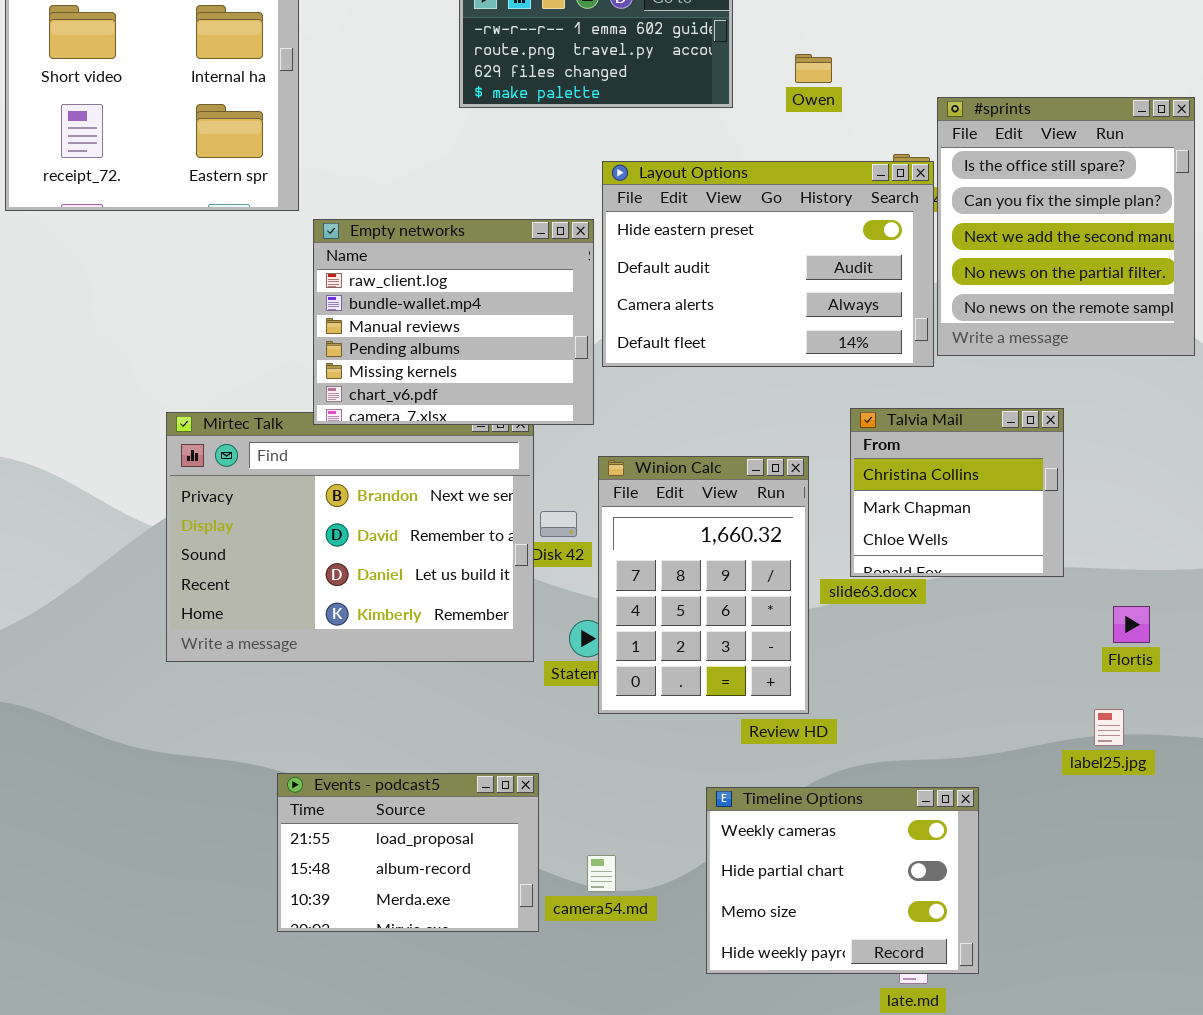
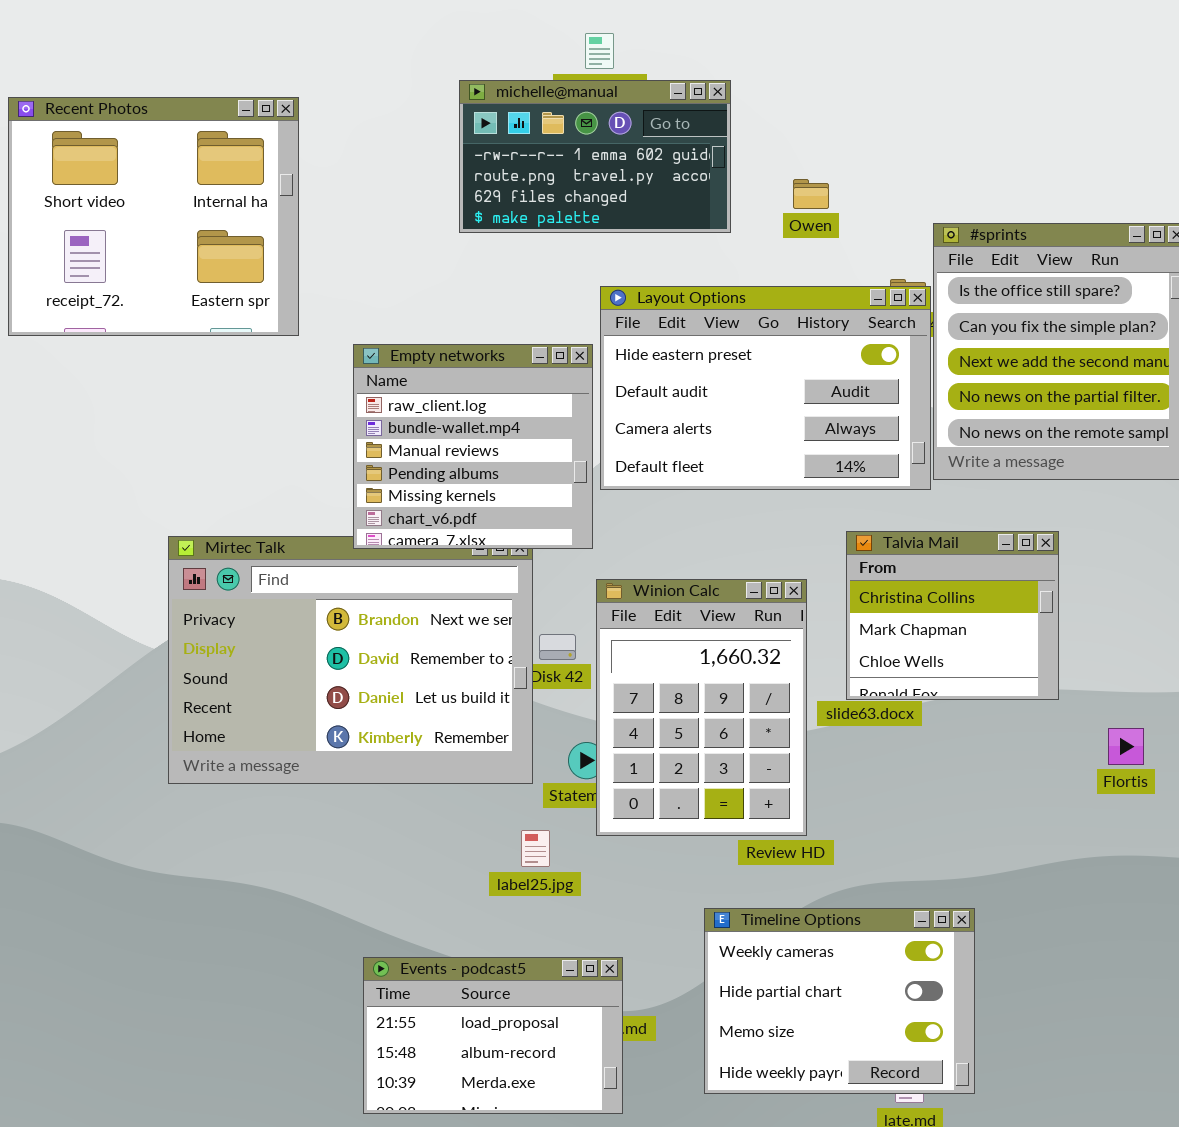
Empty networks: [313,219,594,425] -> [353,344,593,549], resized
label25.jpg: [1094,709,1124,746] -> [521,830,550,867], moved
Events - podcast5: [277,773,539,932] -> [363,957,623,1114], moved

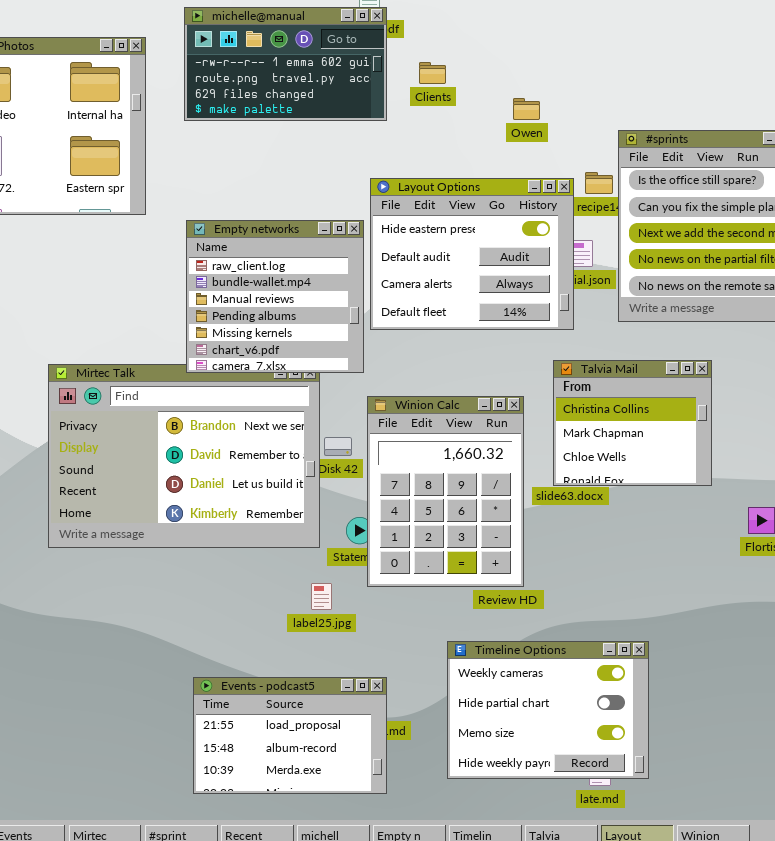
michelle@manual: [459,80,731,233] -> [184,7,387,121], moved
Layout Options: [600,286,931,490] -> [370,178,574,330], resized

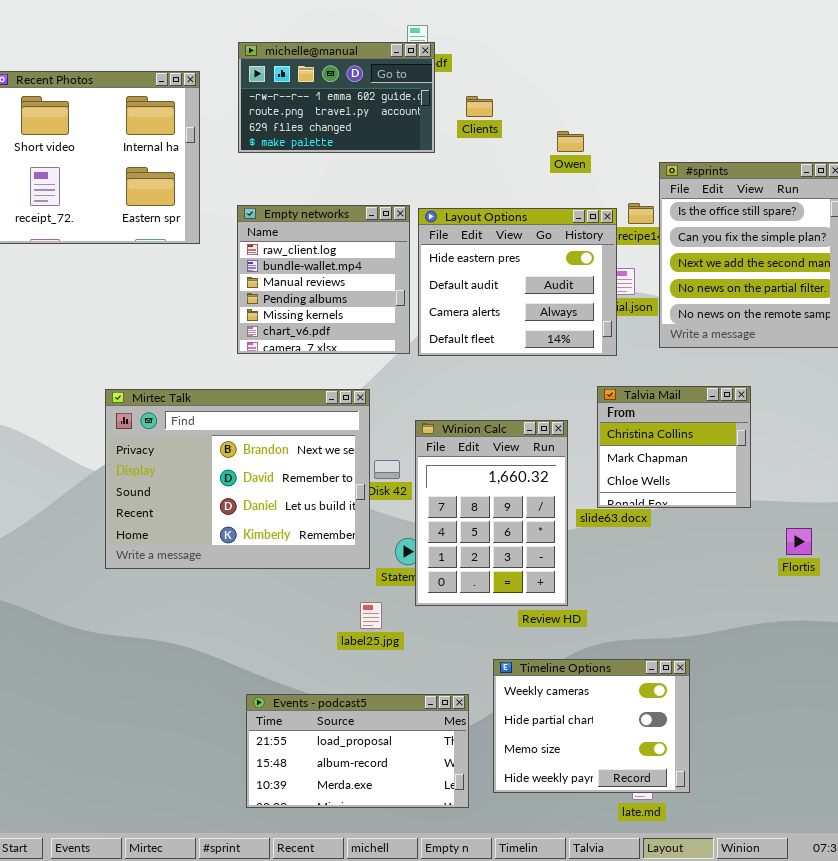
Empty networks: [186,220,364,373] -> [237,205,410,354], moved
Events - podcast5: [193,677,387,794] -> [246,694,469,808], resized

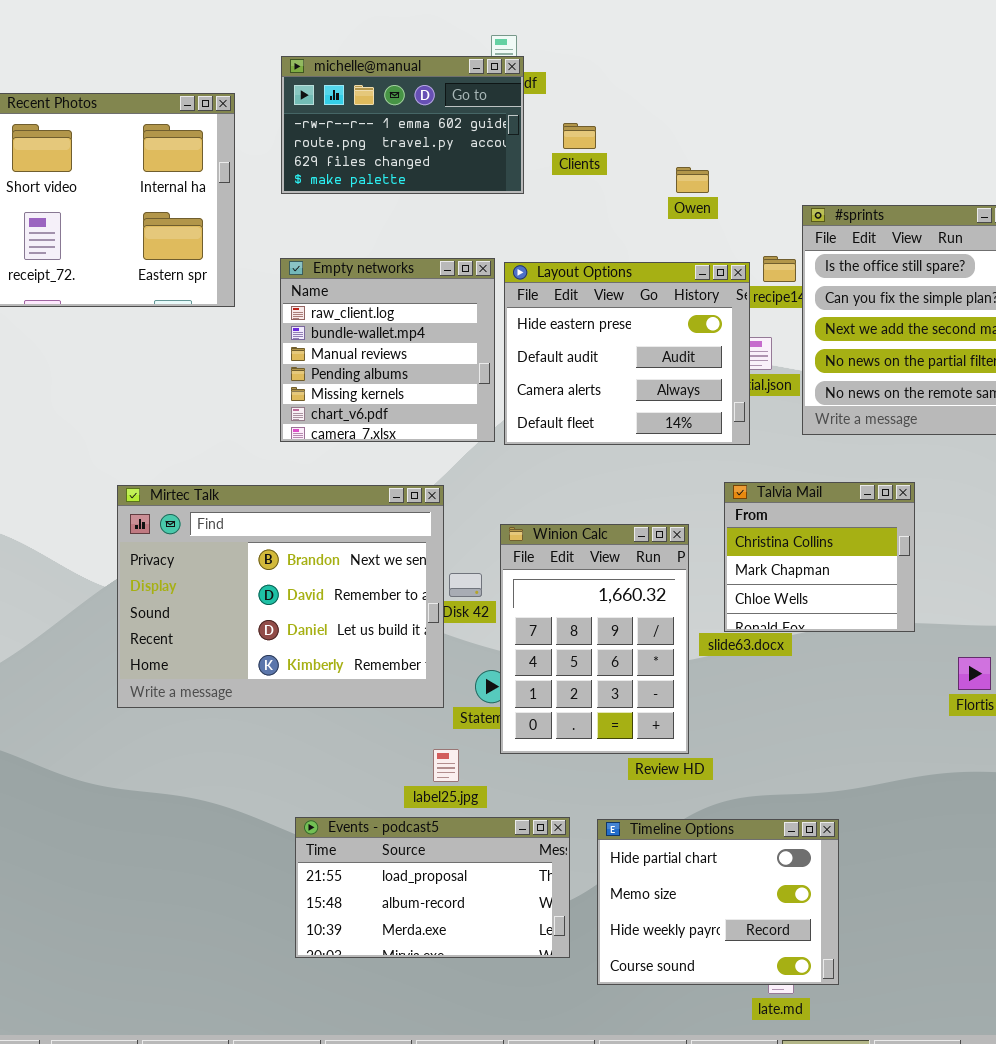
Timeline Options: [493,659,690,793] -> [597,819,839,985], scrolled down 1 row
Events - podcast5: [246,694,469,808] -> [295,817,570,958], moved

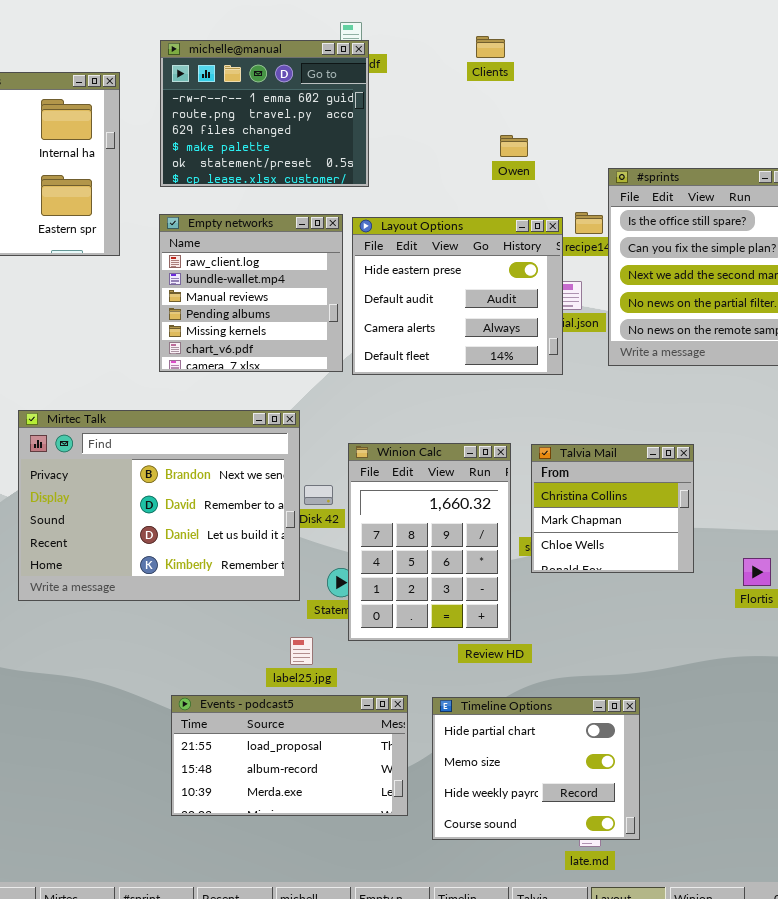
michelle@manual: [281,56,524,194] -> [160,40,369,187], resized
Clients: [563,123,596,149] -> [476,36,505,58], moved
Talvia Mail: [724,482,915,632] -> [531,444,694,573], moved

